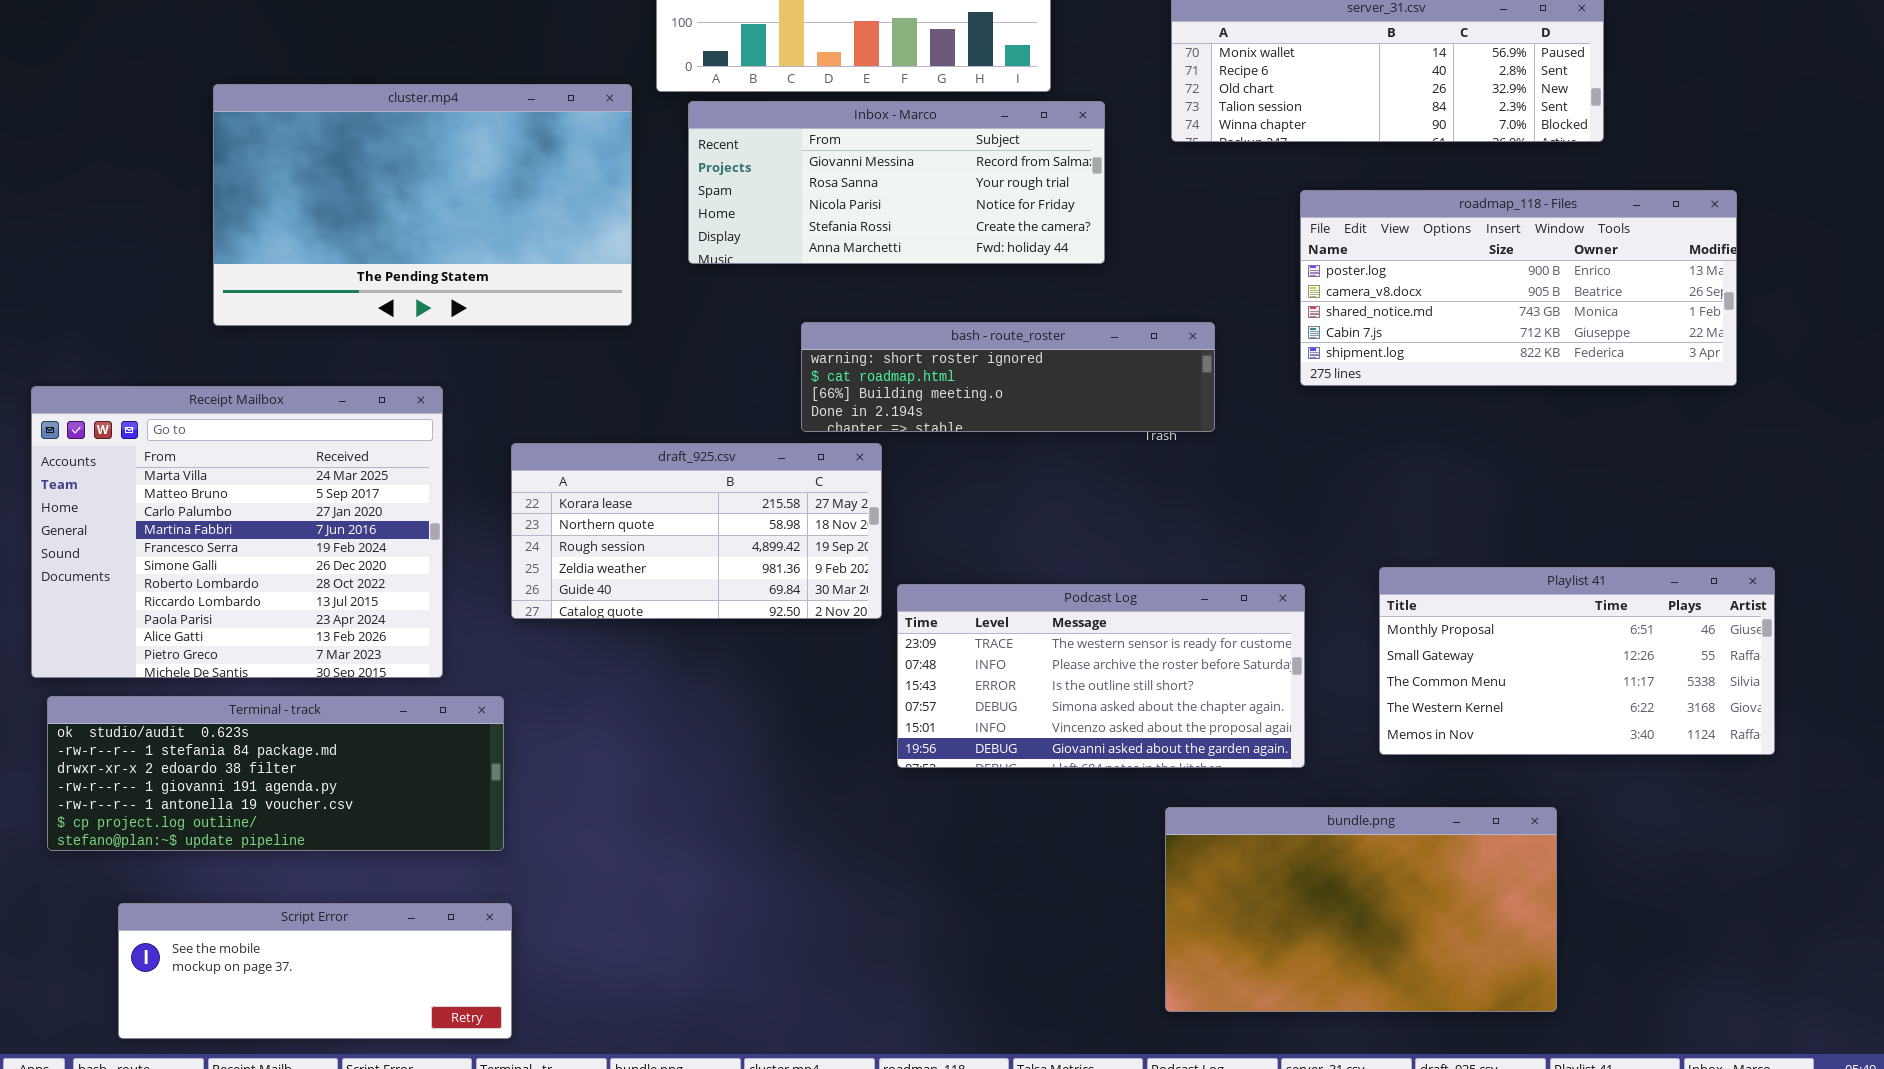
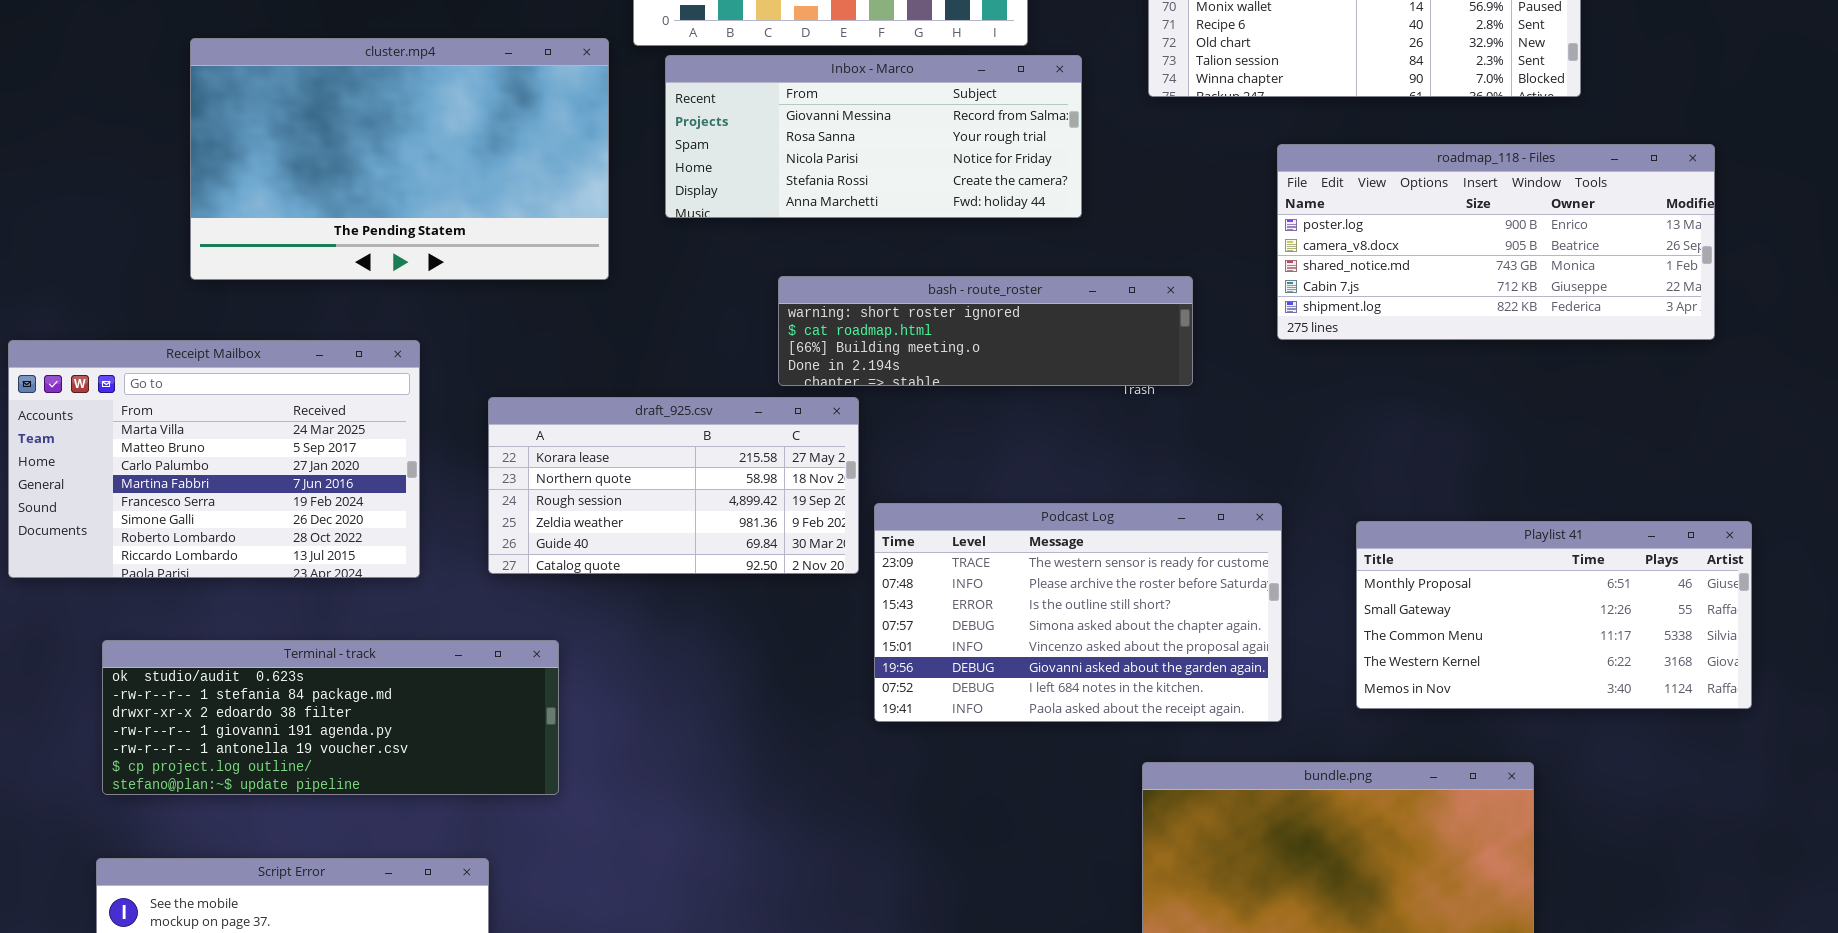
Receipt Mailbox: [31,386,443,678] -> [8,340,420,578], resized
Podcast Log: [897,584,1305,768] -> [874,503,1282,722], resized
Terminal - track: [47,696,504,851] -> [102,640,559,795], moved

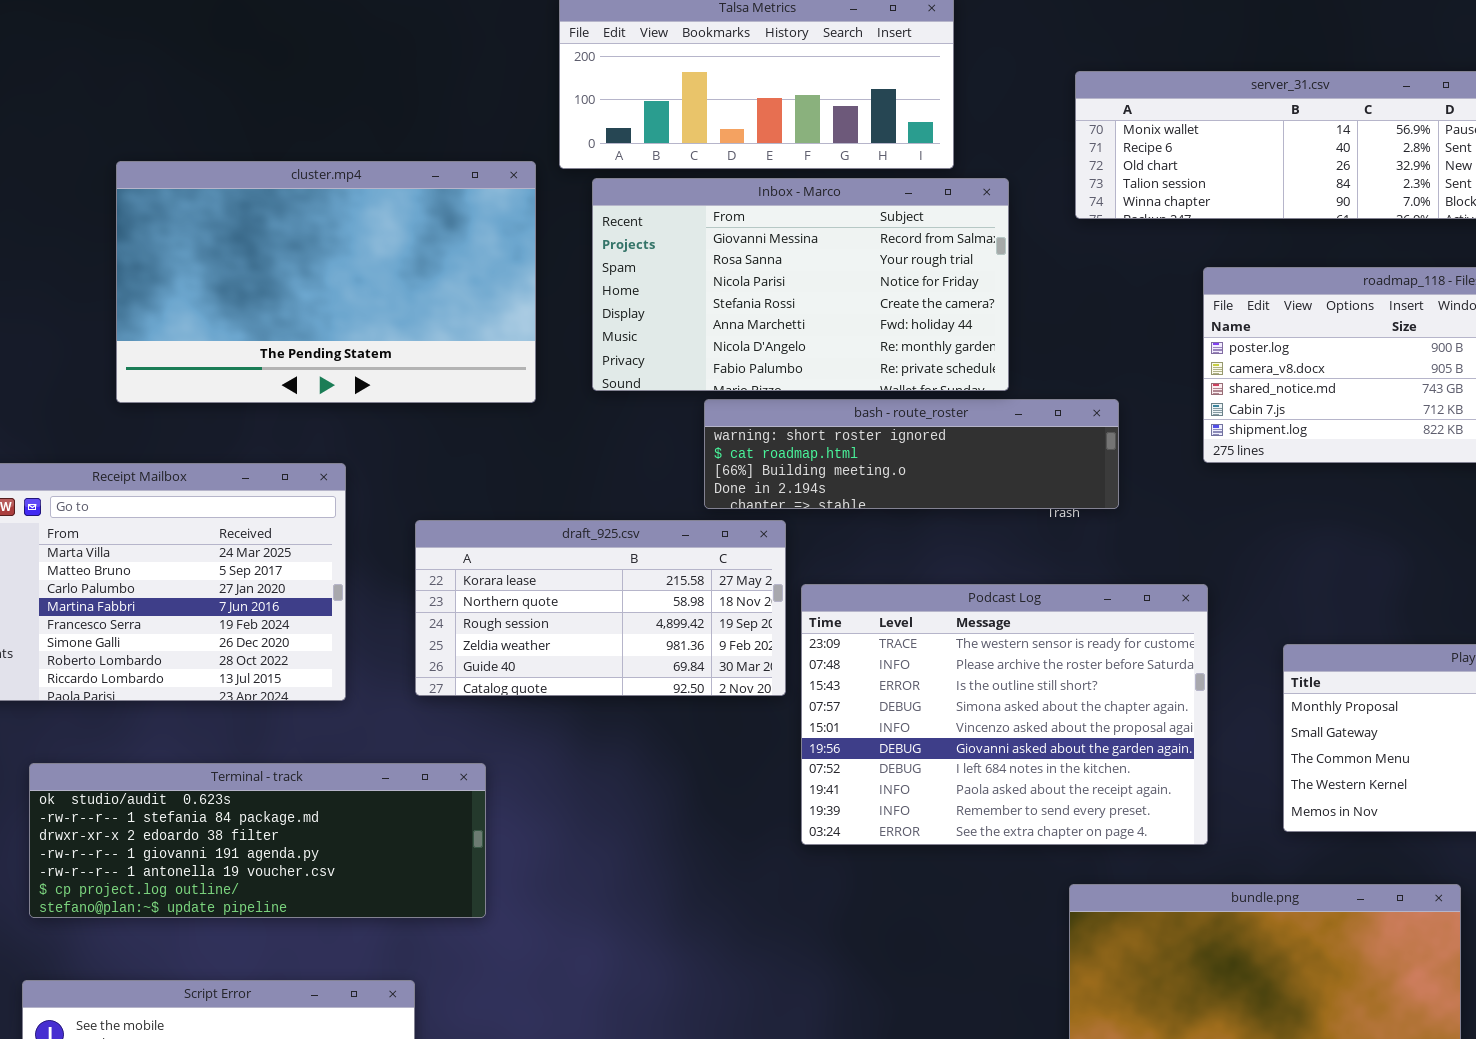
Inbox - Marco: [665,55,1082,218] -> [592,178,1009,391], resized
Podcast Log: [874,503,1282,722] -> [801,584,1208,845], resized

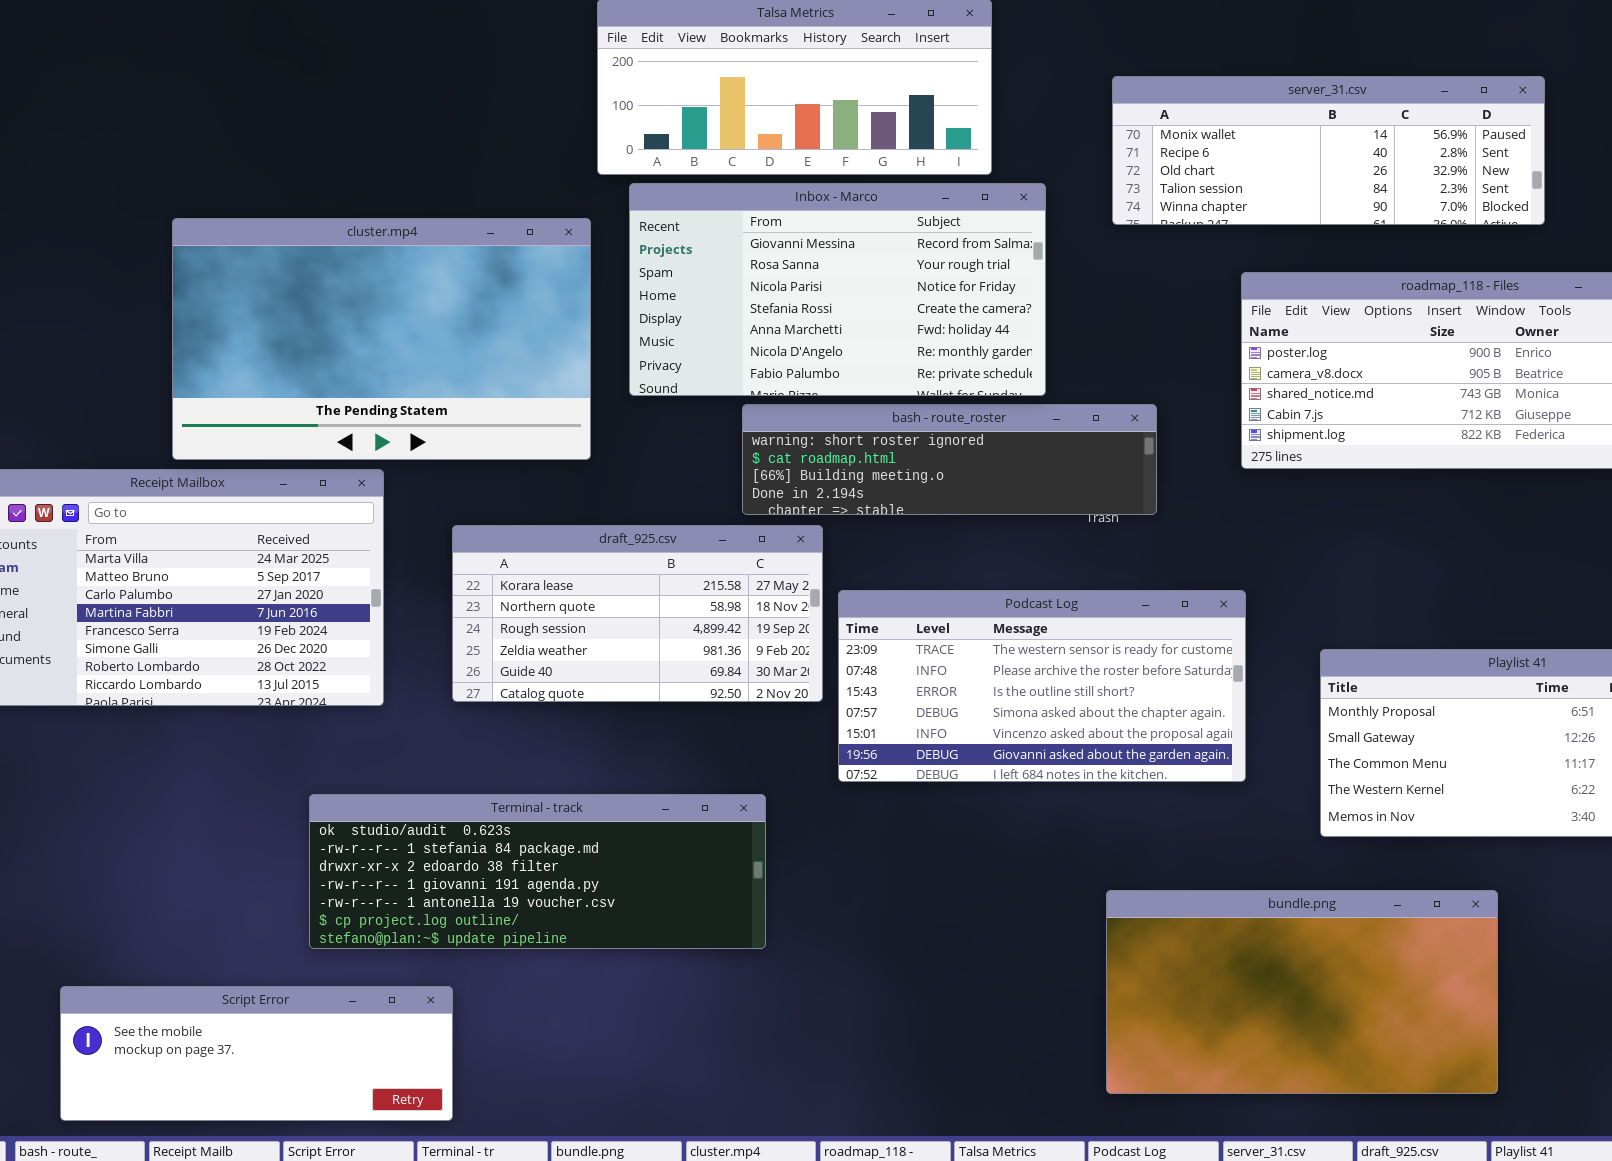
cluster.mp4: [116,161,536,403] -> [172,218,591,460], moved
Podcast Log: [801,584,1208,845] -> [838,590,1246,782], resized
Terminal - track: [29,763,486,918] -> [309,794,766,949], moved

